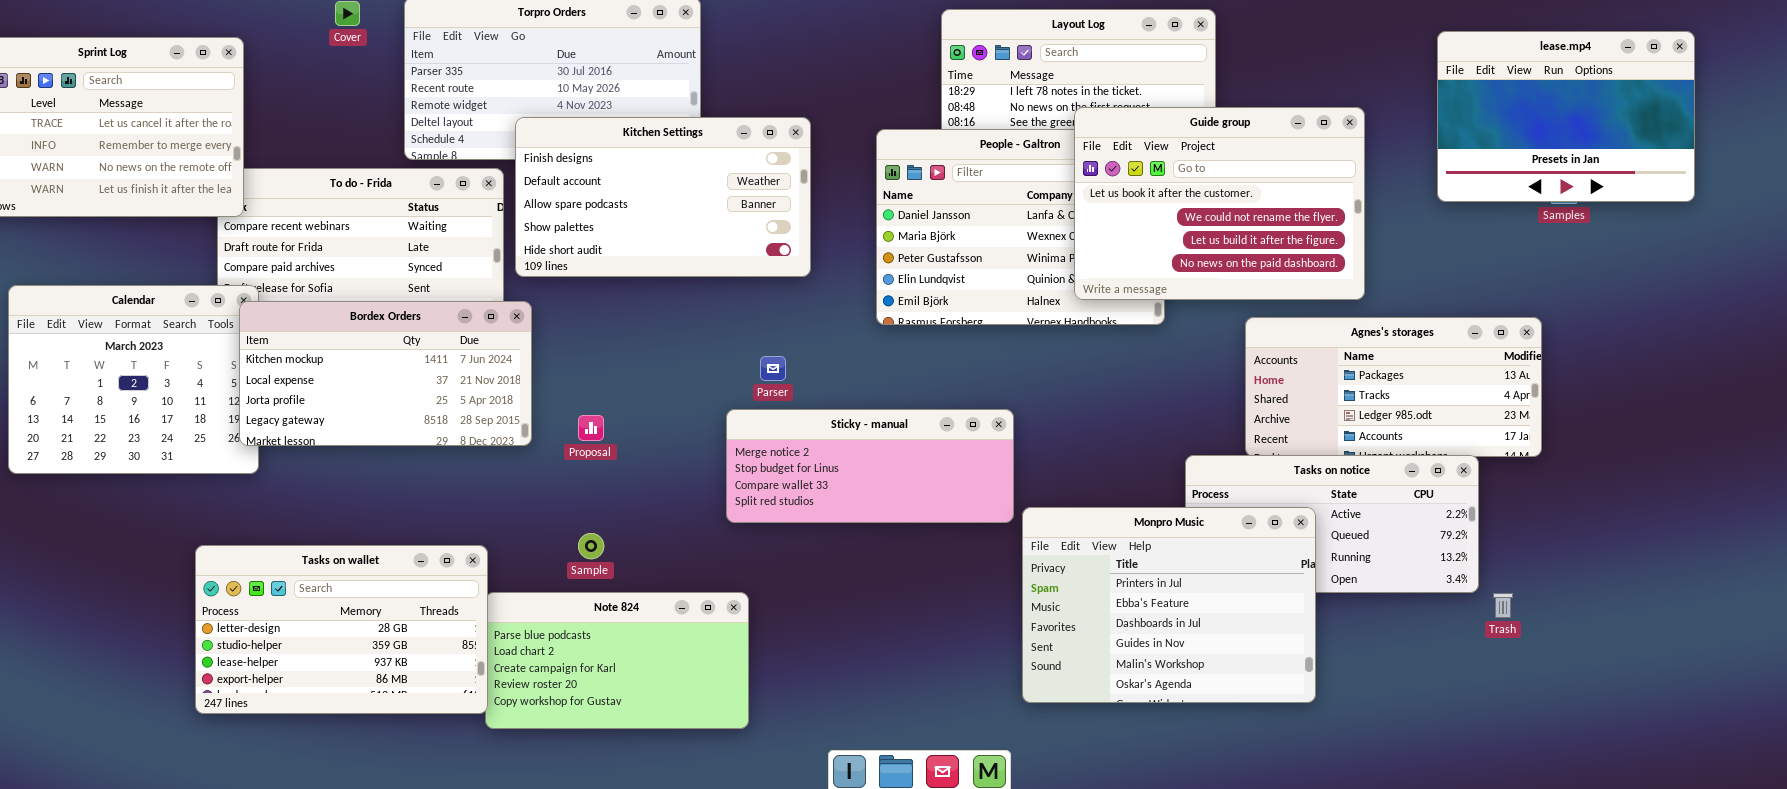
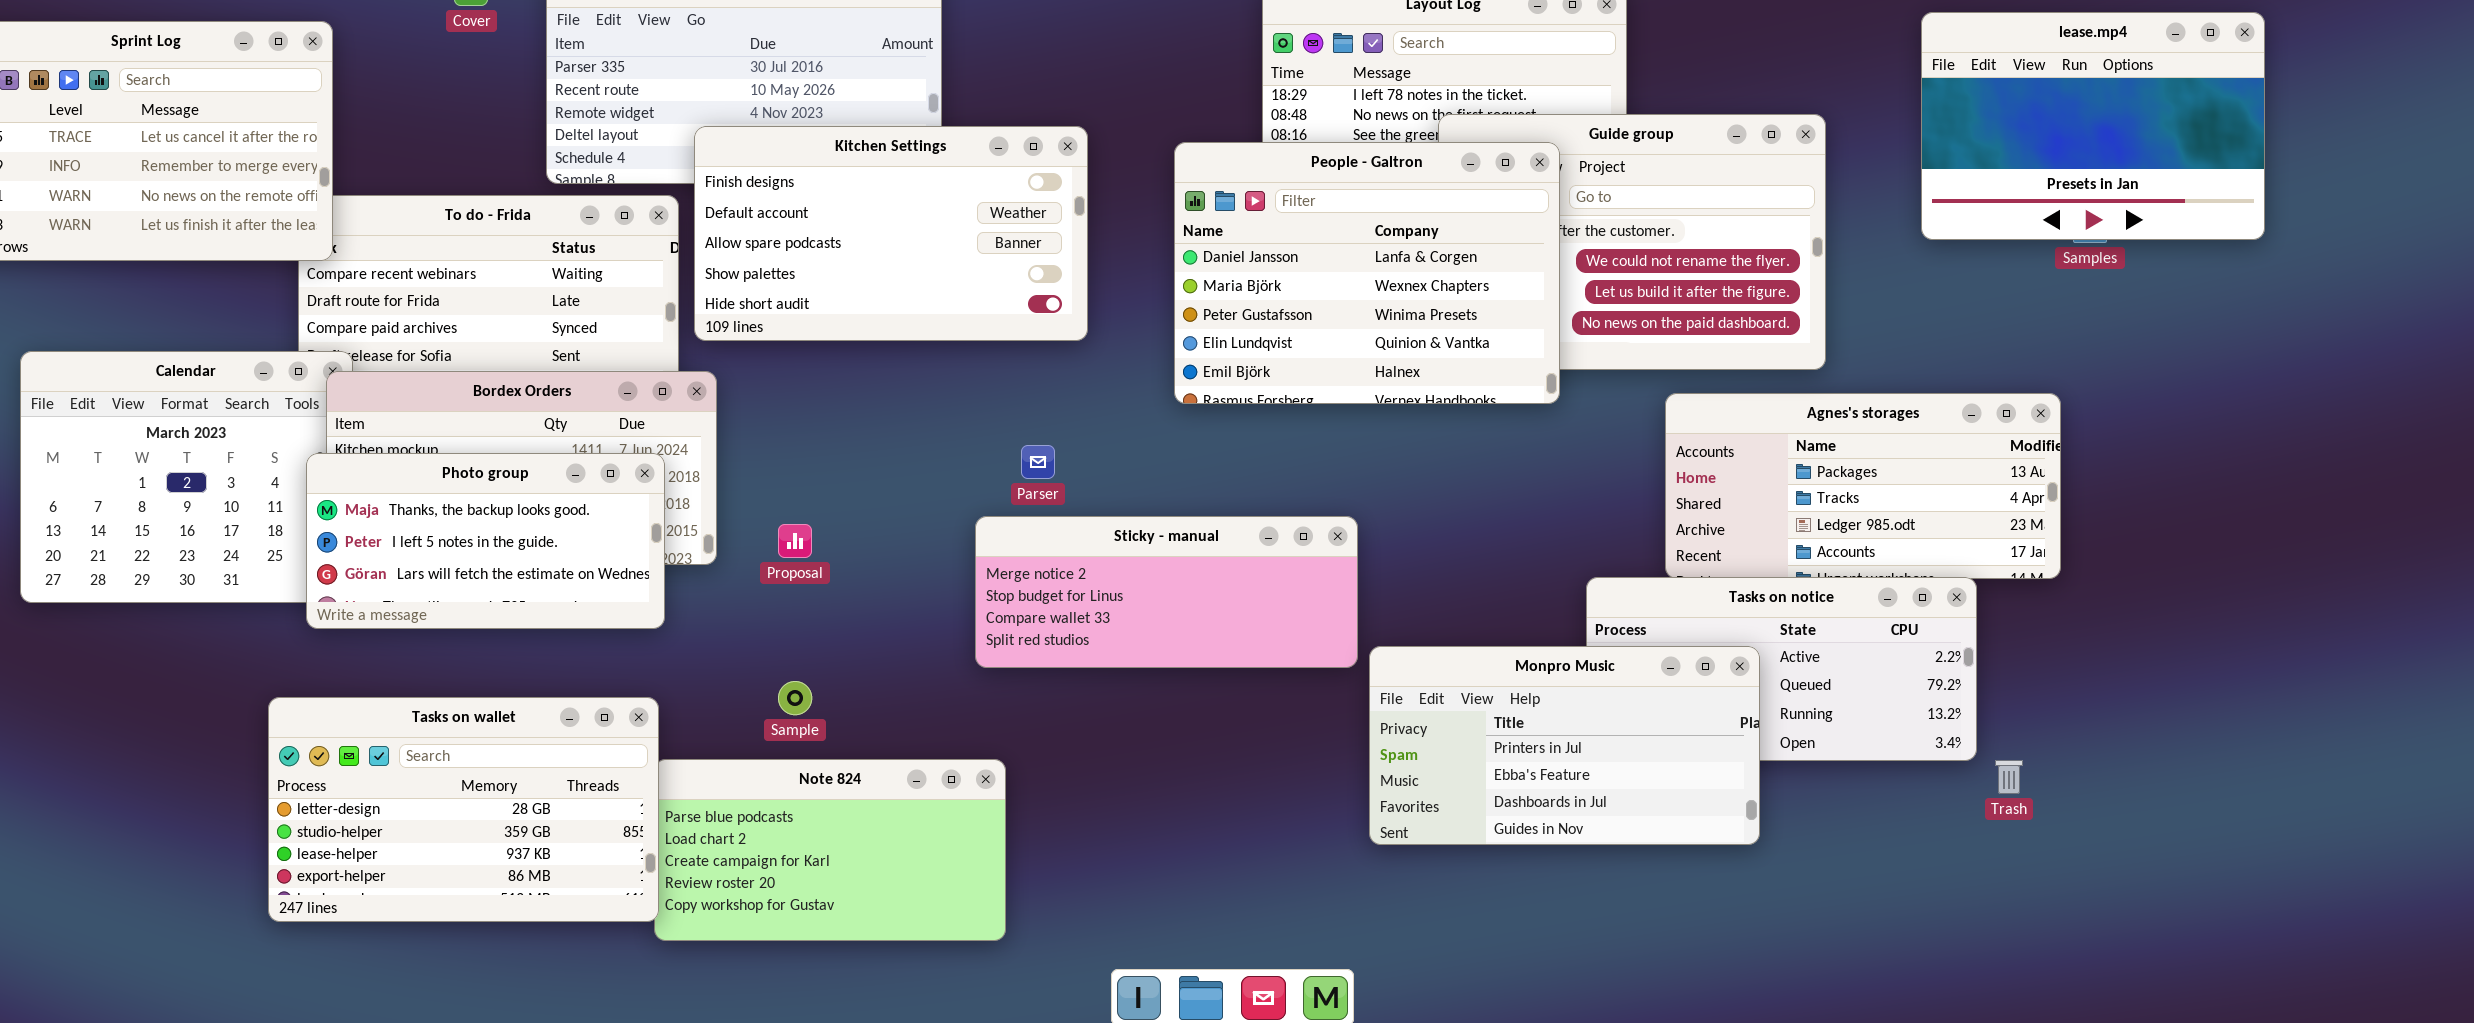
People - Galtron: [876,129,1165,325] -> [1174,142,1560,404], raised
Photo group: none -> [306,453,665,629], opened
Monpro Music: [1022,507,1316,703] -> [1369,646,1760,845], resized

